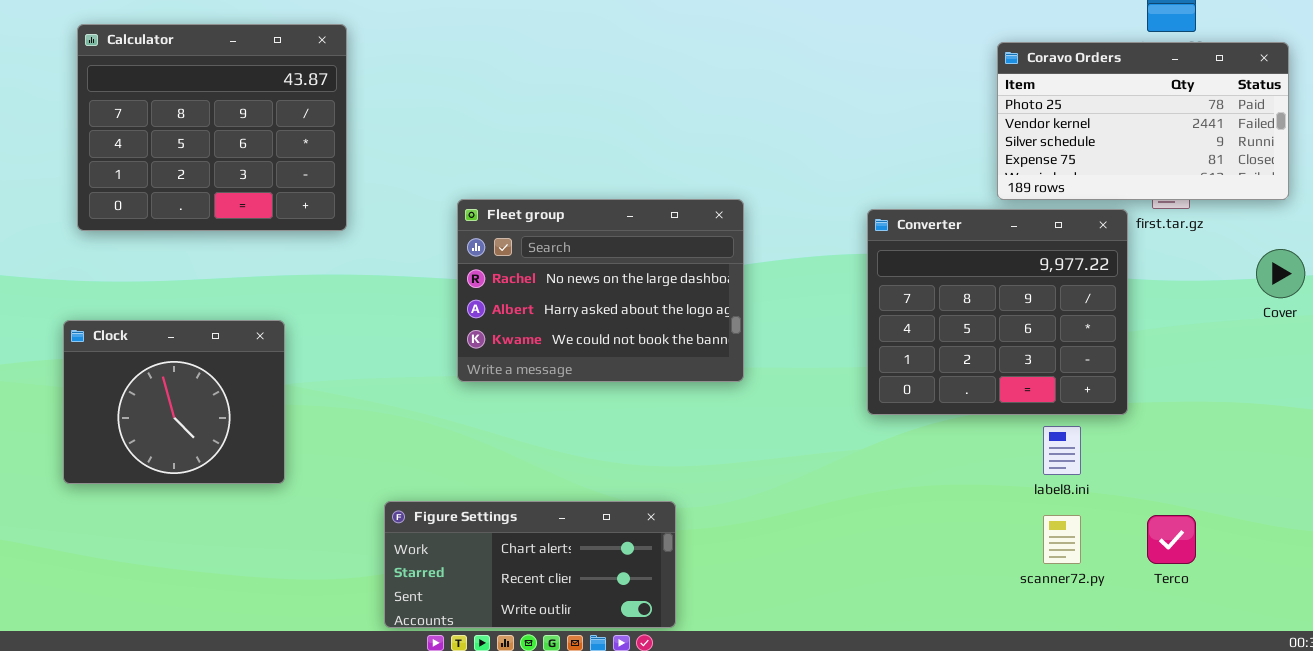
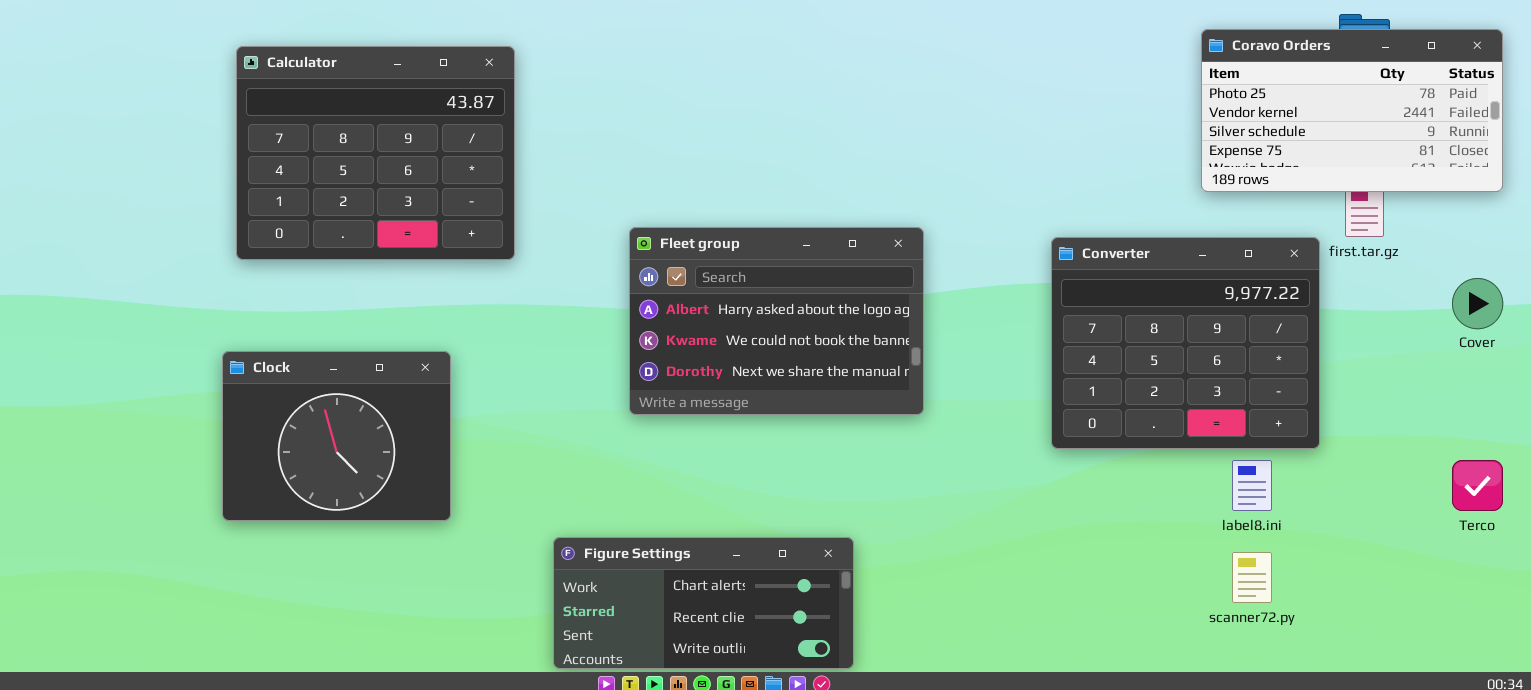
Coravo Orders: [997,42,1289,200] -> [1201,29,1503,192], moved
Fleet group: [457,199,744,382] -> [629,227,924,415], scrolled down 1 row
Terco: [1147,515,1196,564] -> [1452,460,1503,511], moved

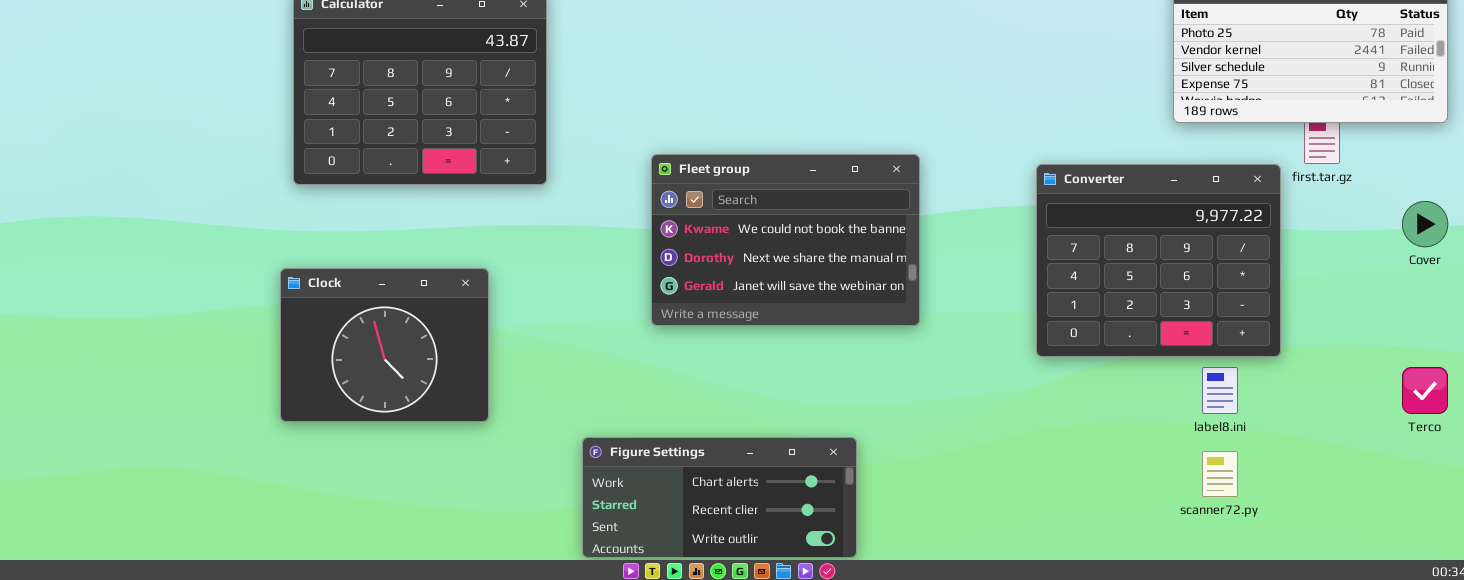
Fleet group: [629,227,924,415] -> [651,154,920,326], scrolled down 1 row

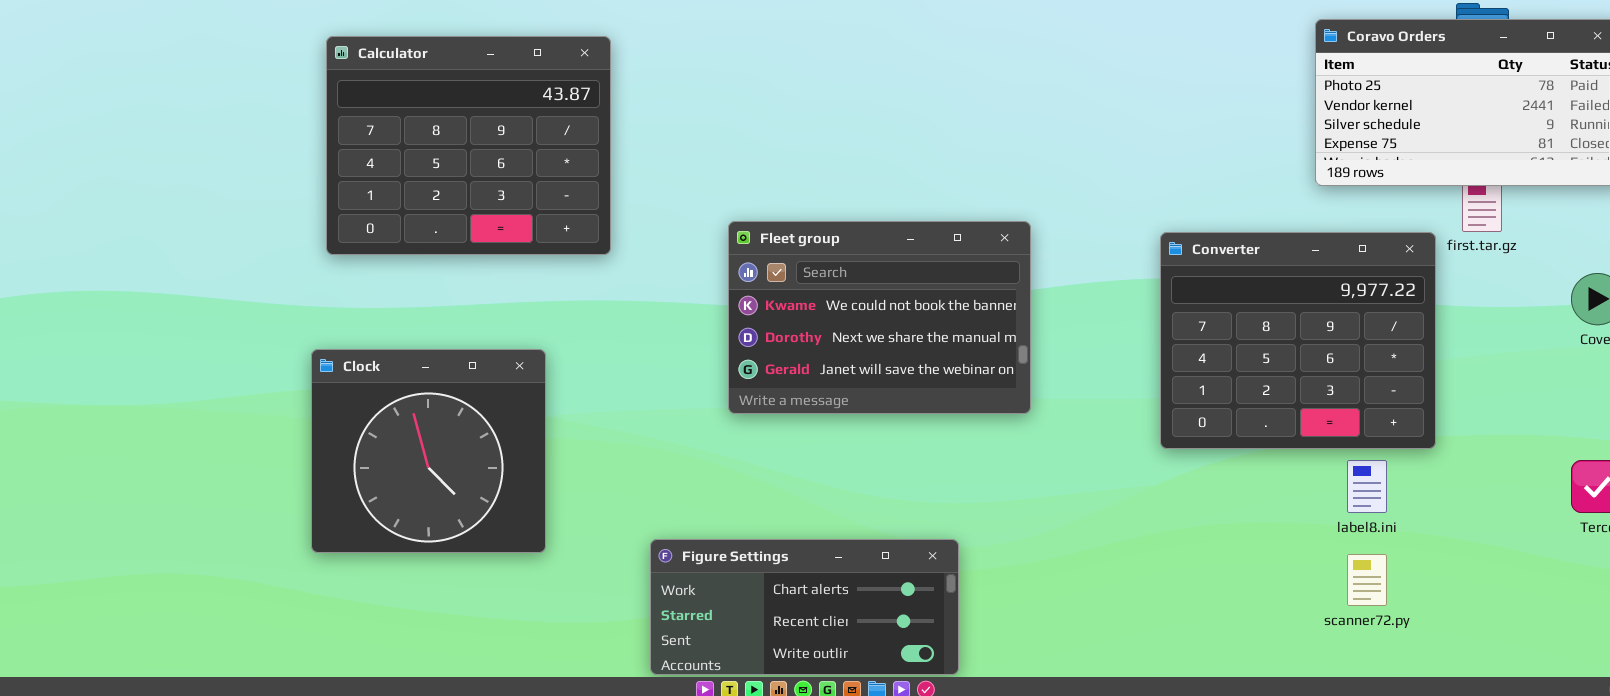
Clock: [280,268,489,422] -> [311,349,546,553], resized

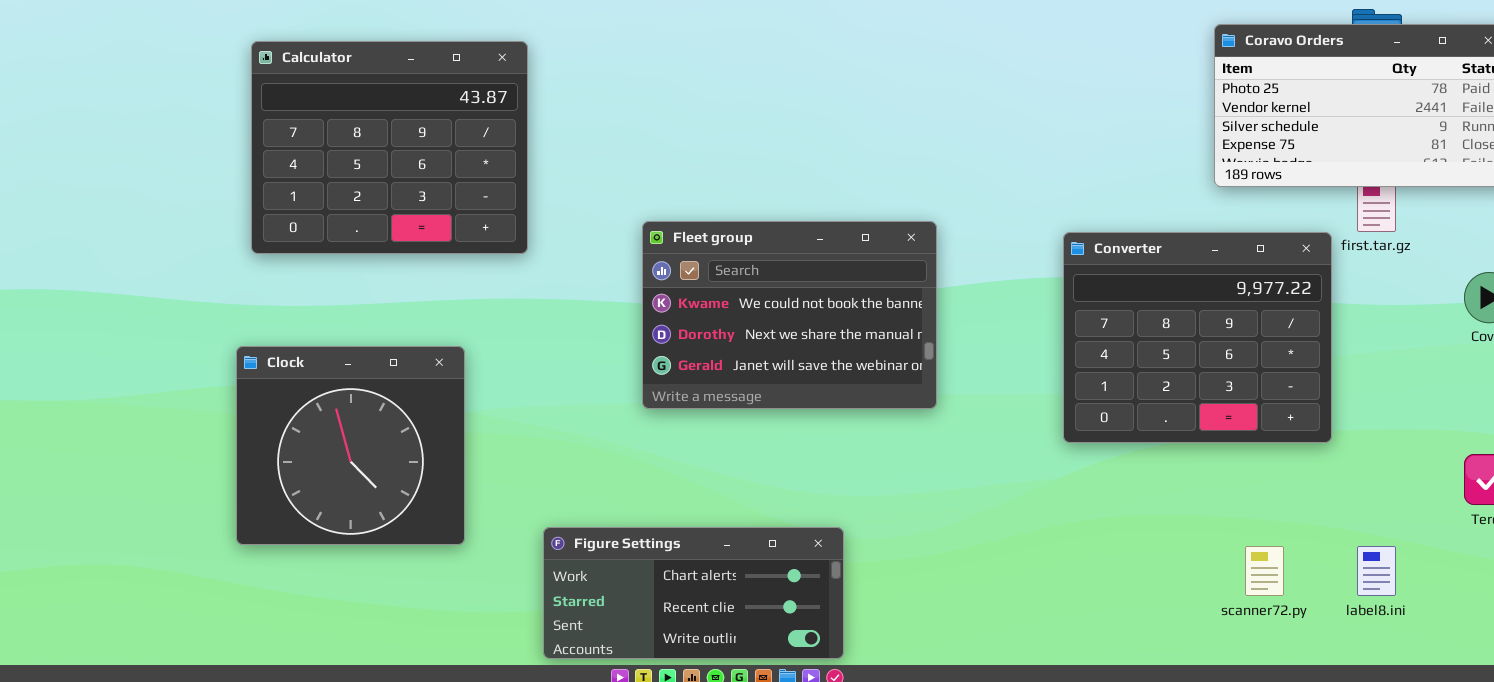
label8.ini: [1347,460,1387,513] -> [1357,546,1396,596], moved
Figure Settings: [650,539,959,675] -> [543,527,844,659], moved

